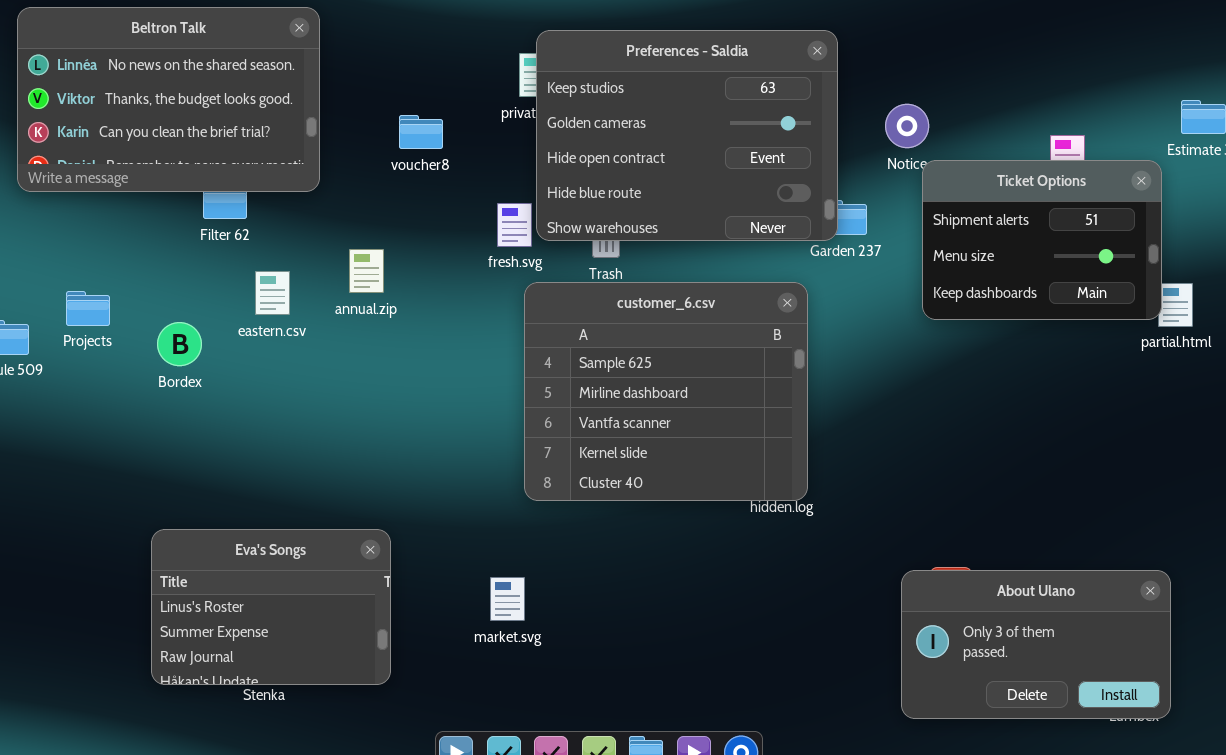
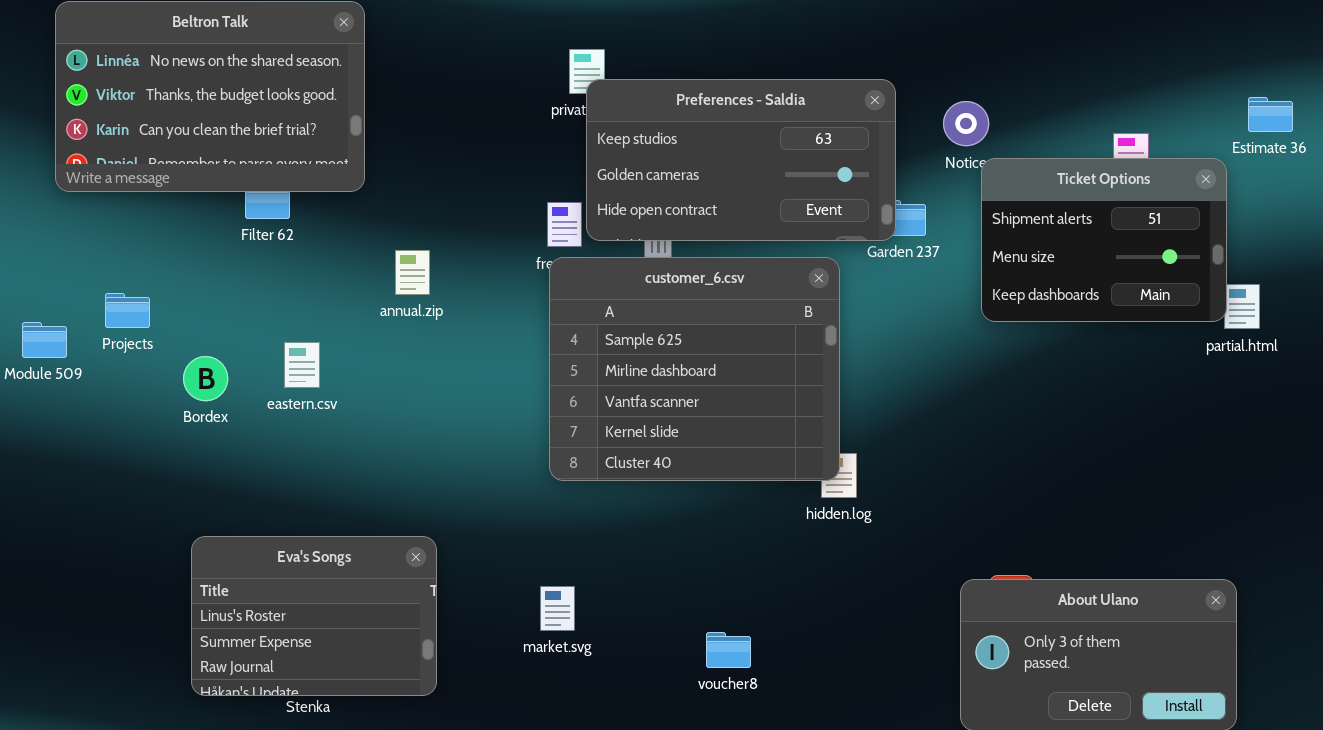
Preferences - Saldia: [536,30,838,241] -> [586,79,896,241], resized
voucher8: [399,115,443,149] -> [706,632,751,668], moved
eastern.csv: [255,271,290,315] -> [284,342,320,388], moved
customer_6.csv: [524,282,808,501] -> [549,257,840,481], moved
Bordex: [157,322,202,366] -> [183,356,228,401], moved

